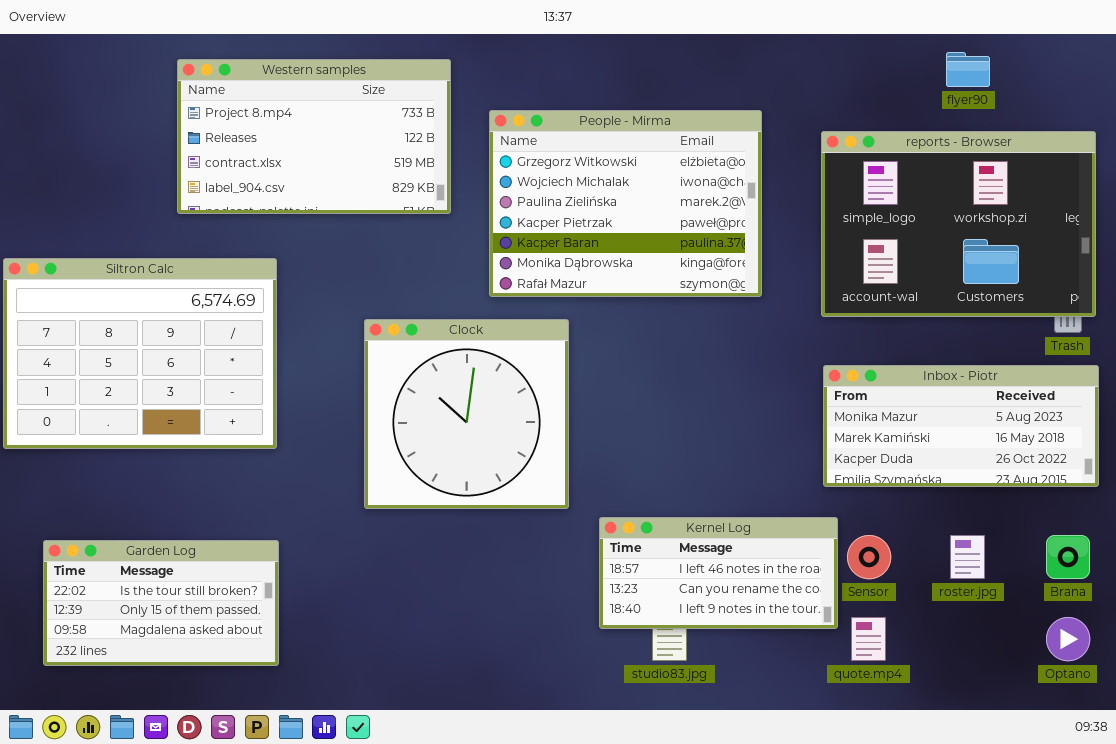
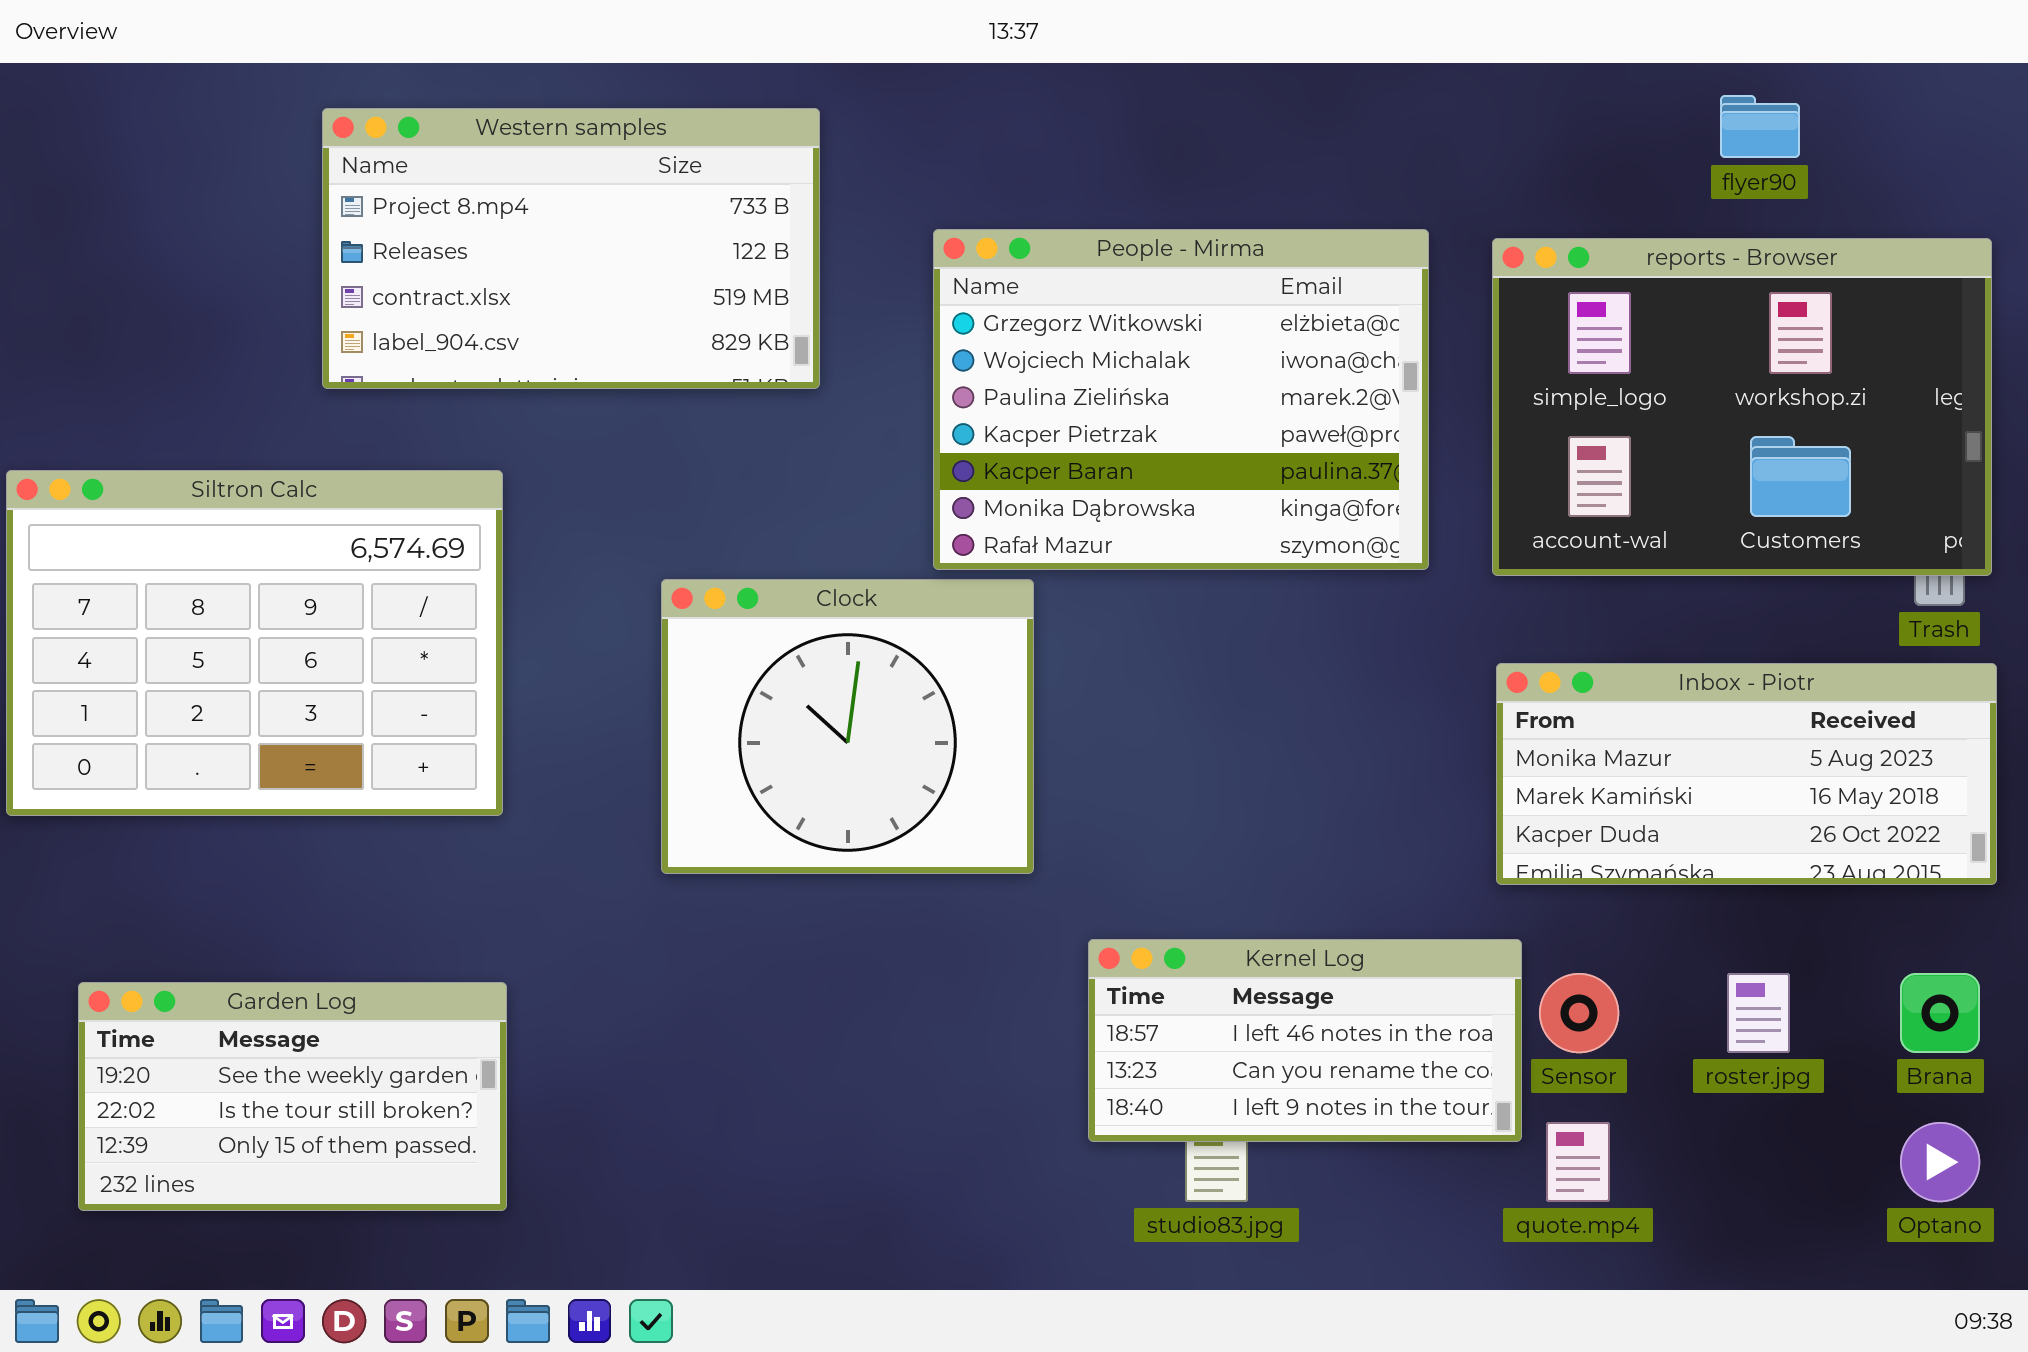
People - Mirma: [489,110,762,297] -> [933,229,1429,570], moved
Clock: [364,319,569,509] -> [661,579,1034,874], resized
Garden Log: [43,540,279,666] -> [78,982,507,1211], scrolled up 1 row

